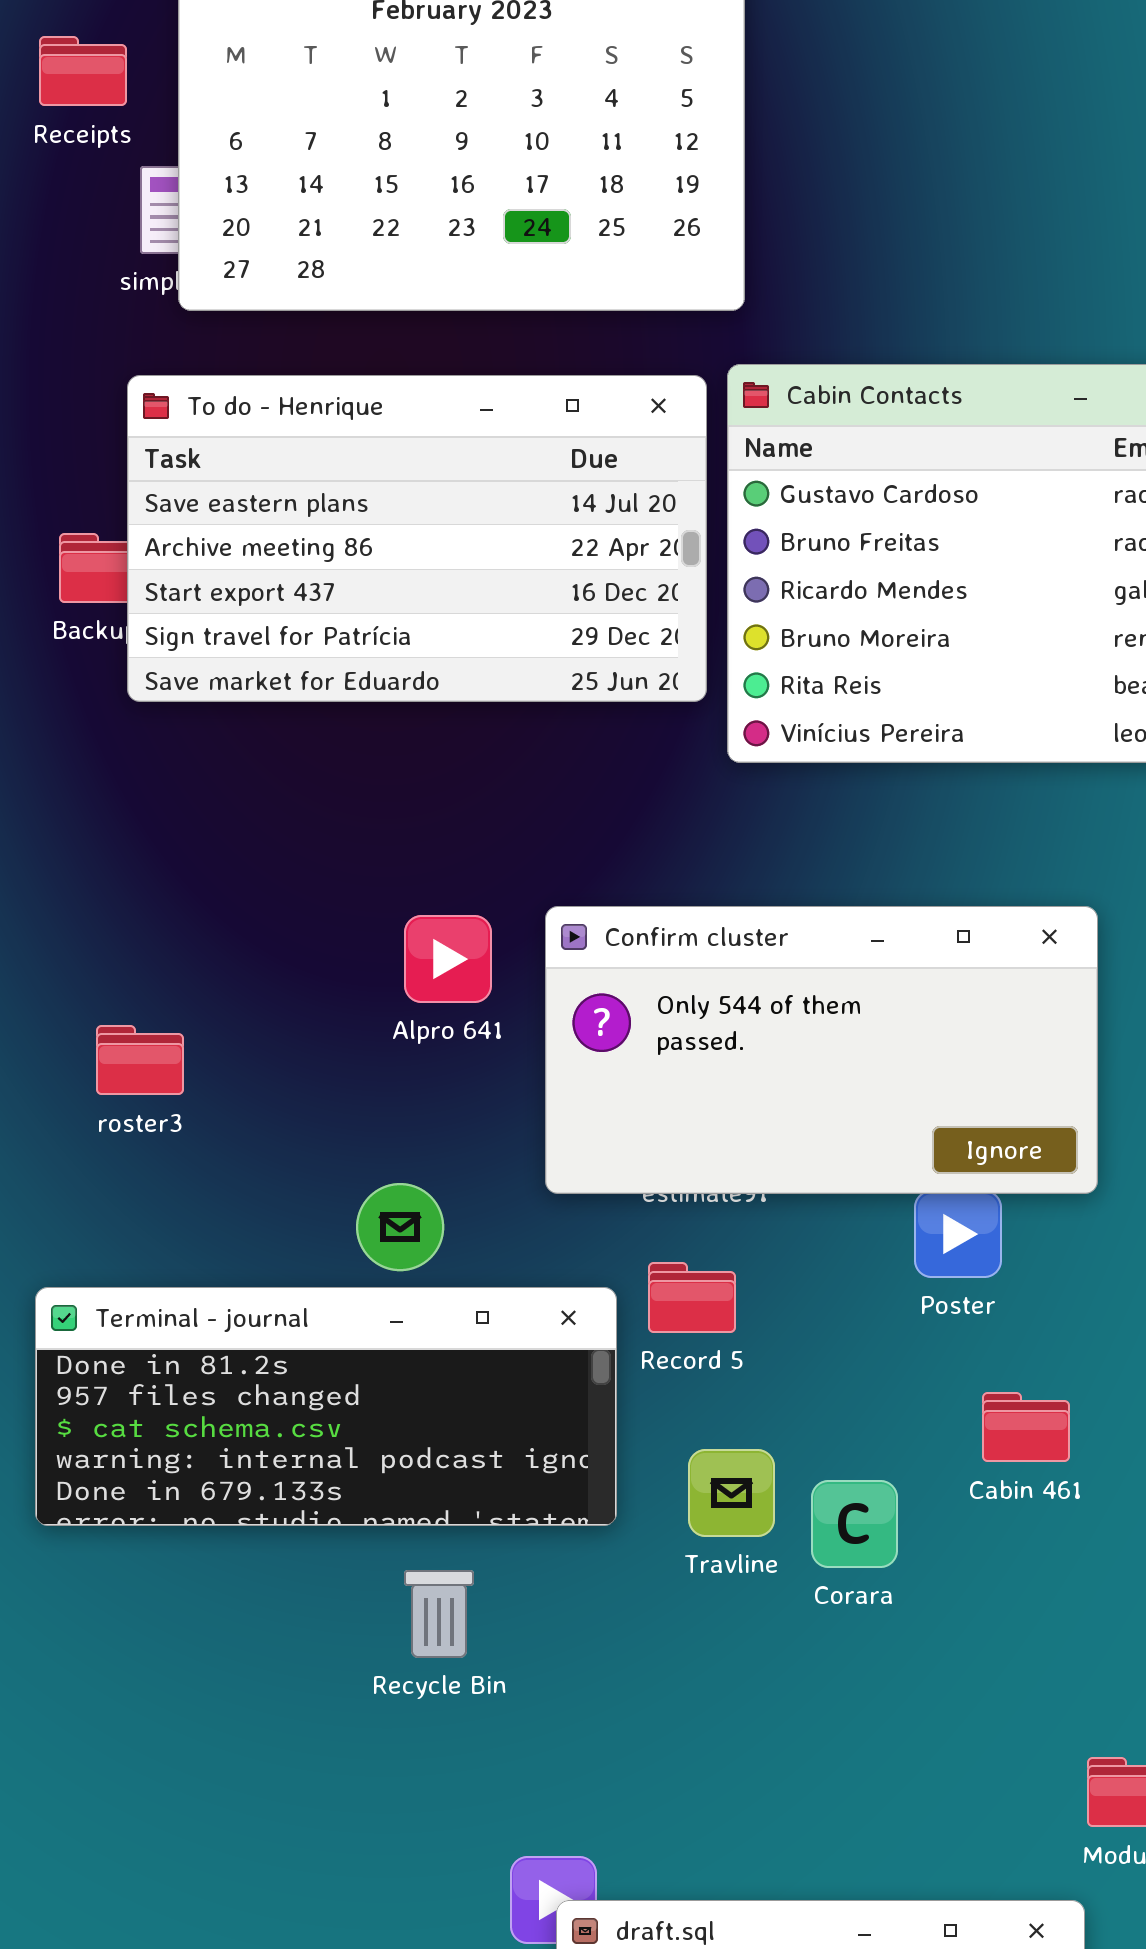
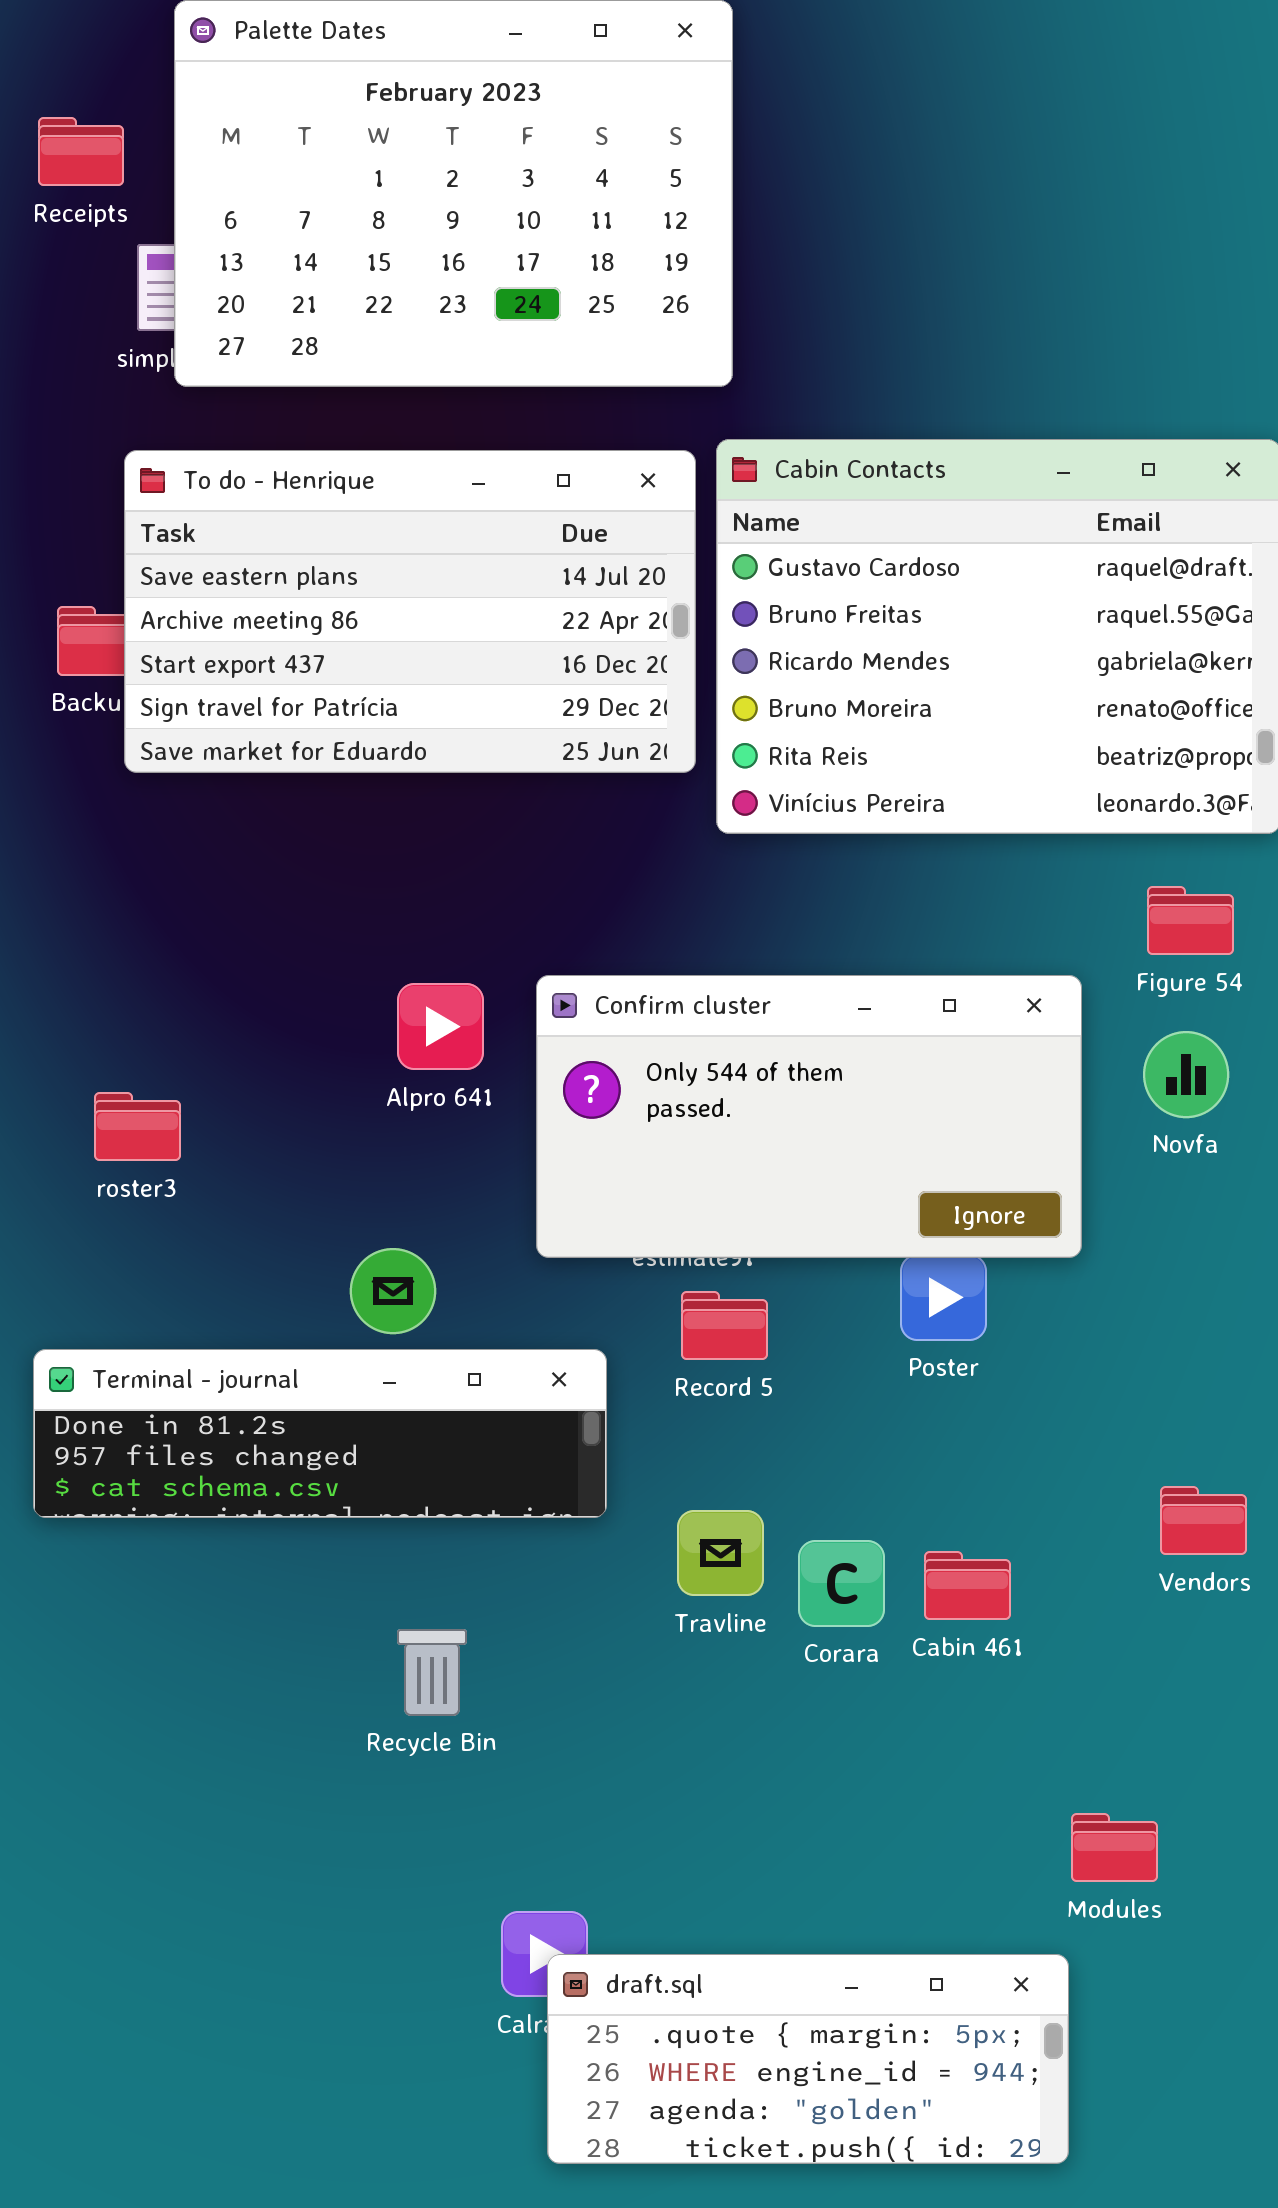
Record 5: [648,1262,736,1333] -> [681,1291,768,1360], moved
Terminal - journal: [35,1287,617,1526] -> [33,1349,607,1518], resized
Cabin 461: [982,1392,1070,1462] -> [924,1551,1011,1620], moved

